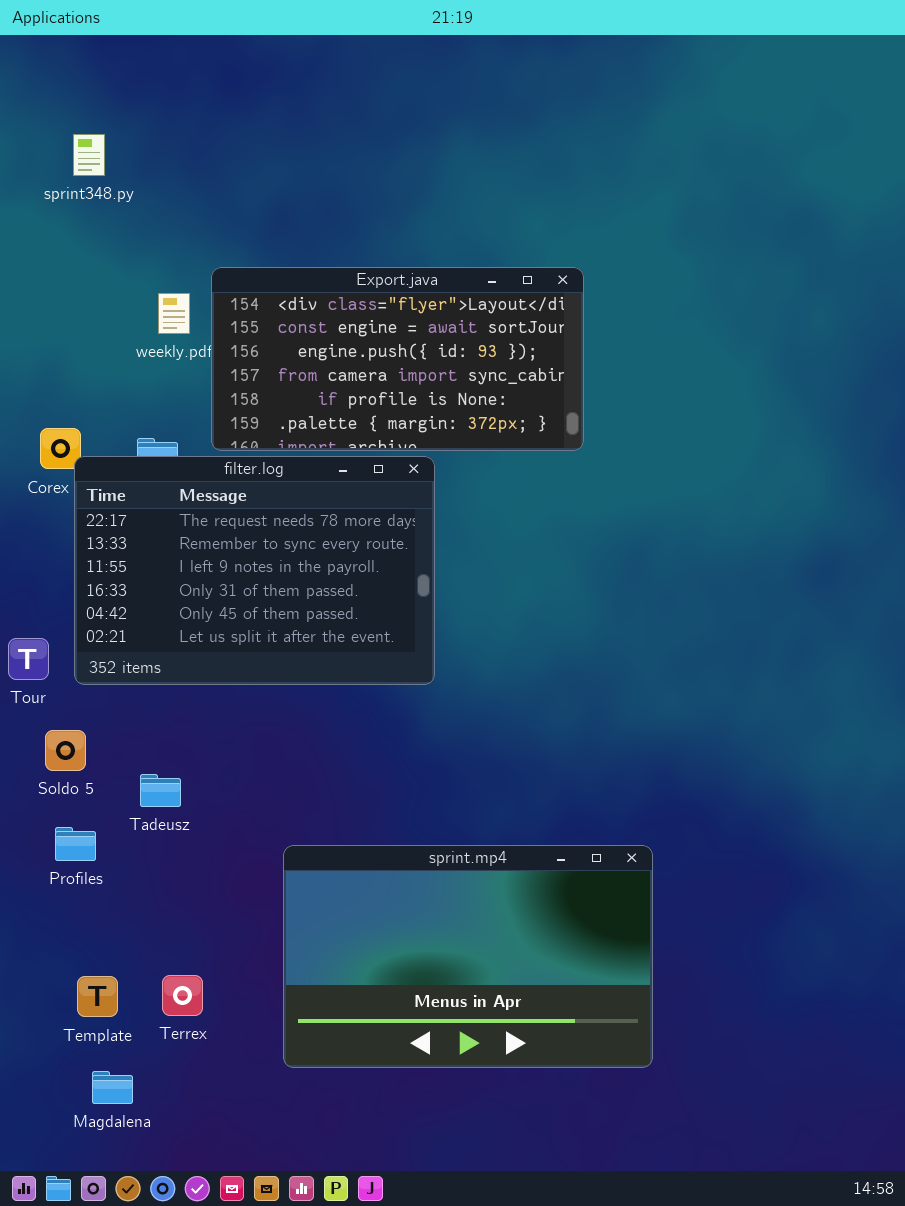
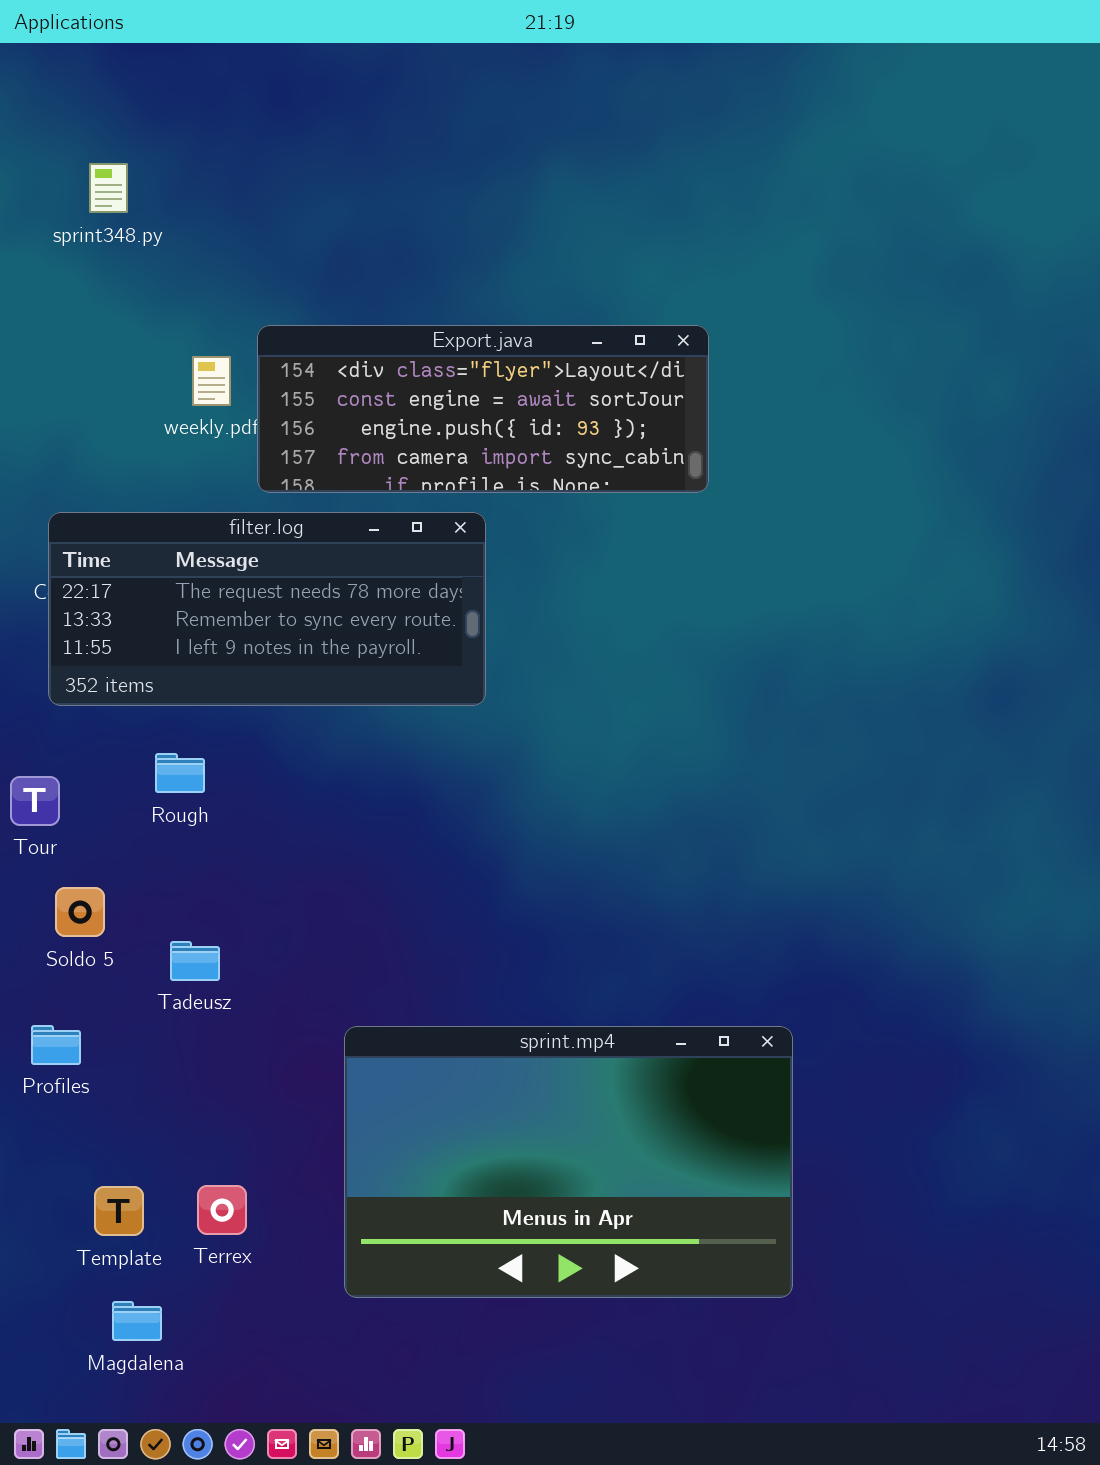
Export.java: [211,267,584,451] -> [257,325,709,493], resized
filter.log: [74,456,435,685] -> [48,512,486,706], moved, resized
Profiles: [55,827,96,861] -> [31,1025,81,1065], moved

